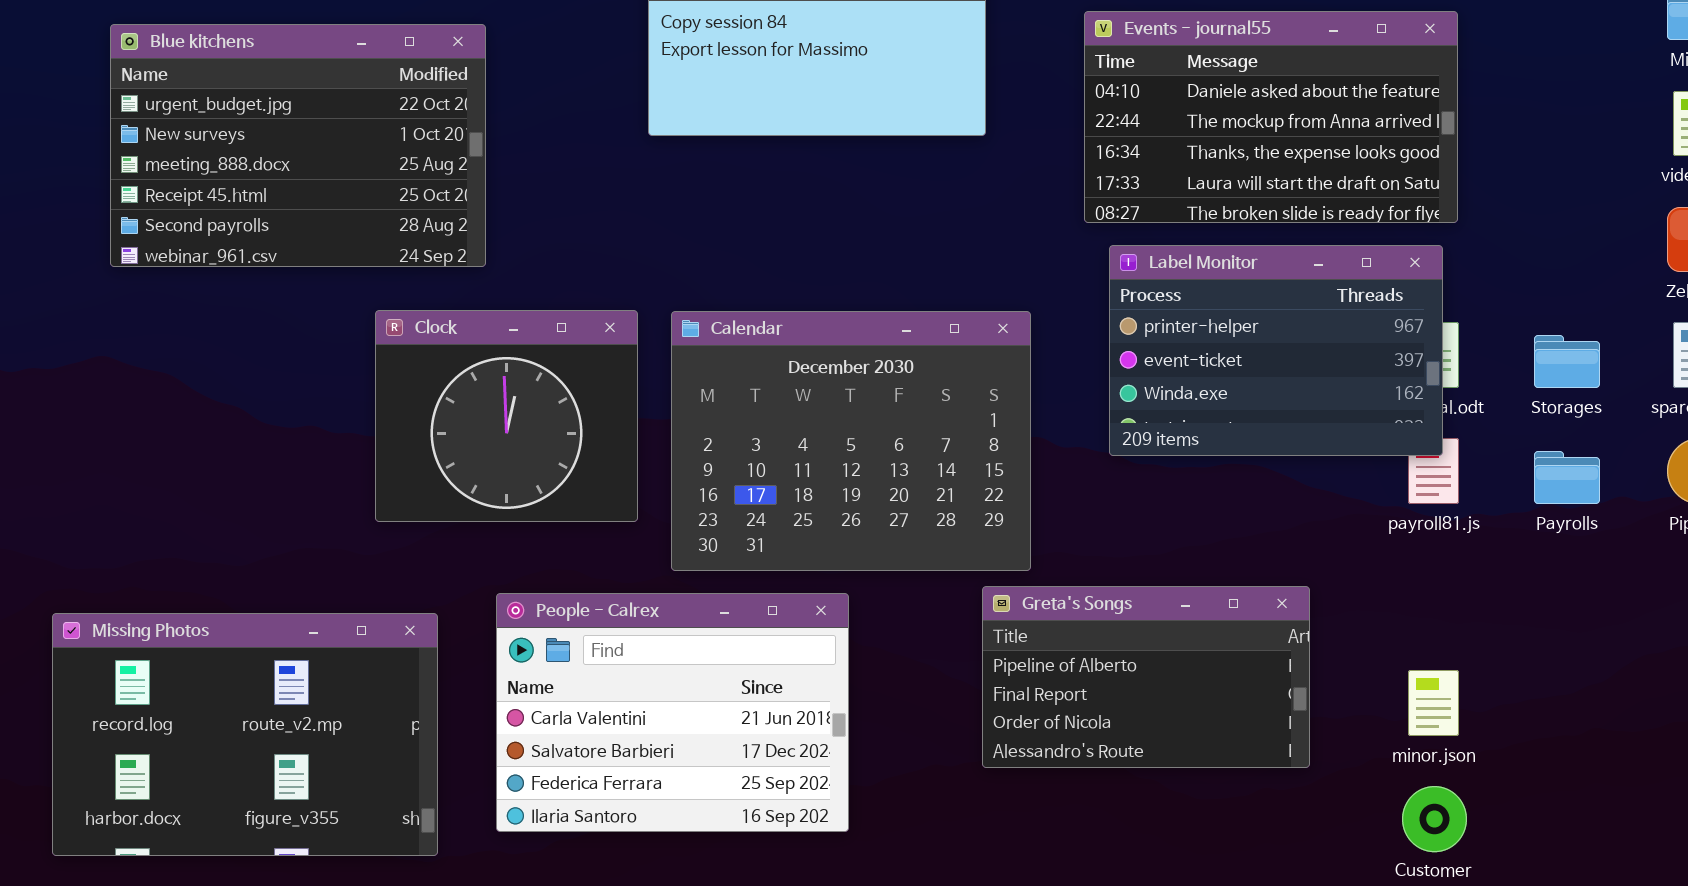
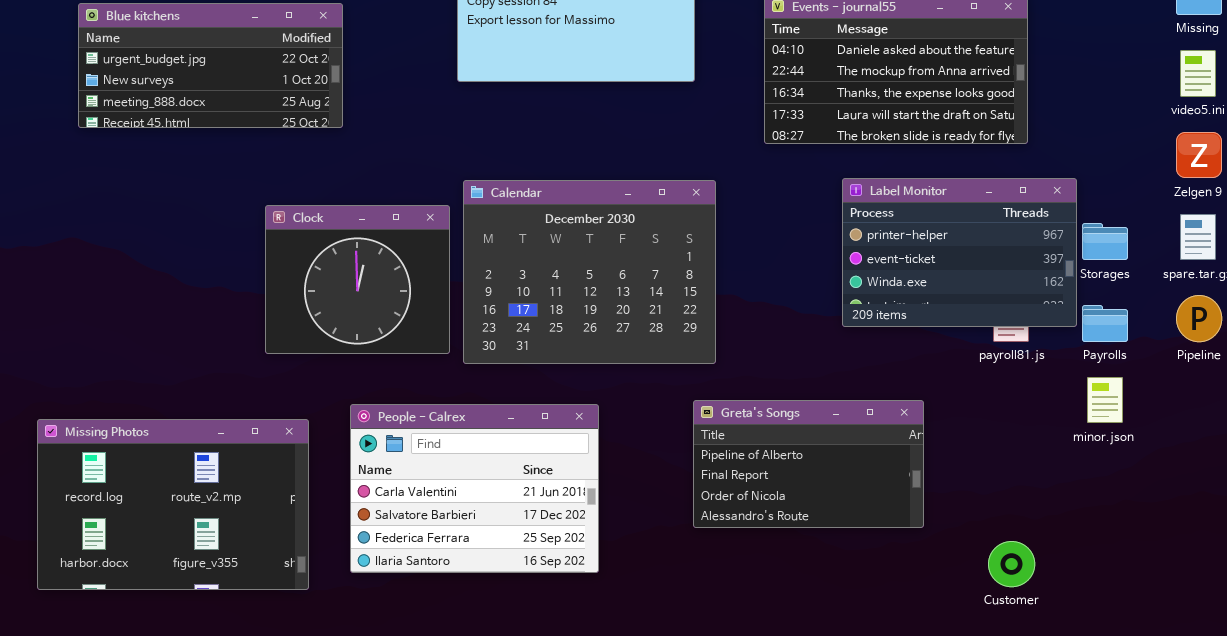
Blue kitchens: [110,24,486,267] -> [78,3,343,128], resized
Label Monitor: [1109,245,1443,456] -> [842,178,1077,327], moved
Calendar: [671,311,1031,571] -> [463,180,716,364], moved
minor.json: [1408,670,1459,736] -> [1087,377,1123,423], moved

